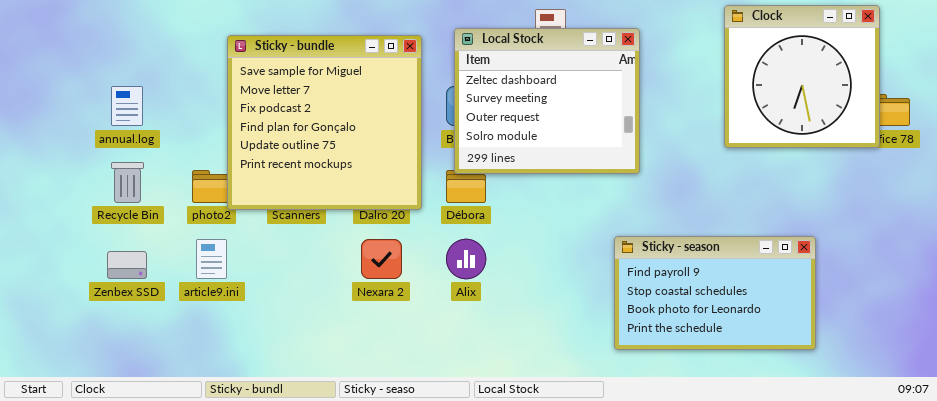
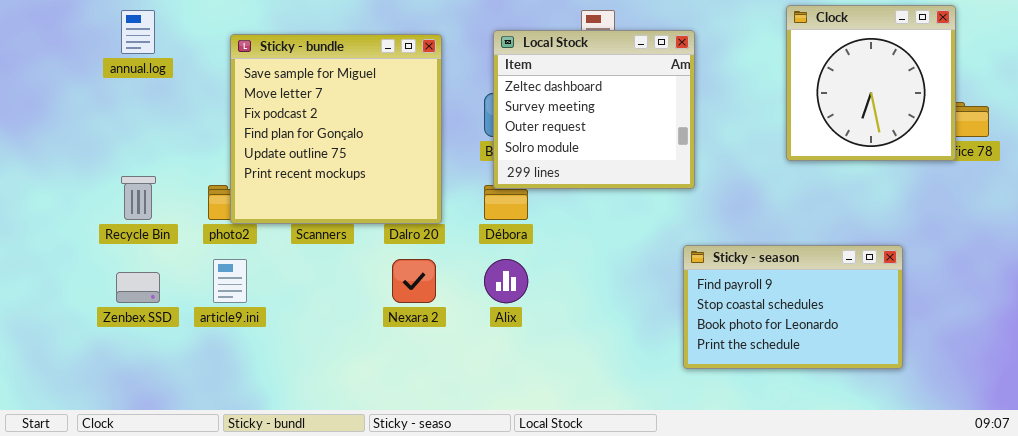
Sticky - bundle: [227,35,422,210] -> [230,34,442,224], moved
annual.log: [111,86,143,126] -> [121,10,155,54], moved
Sticky - season: [614,236,816,350] -> [683,245,903,369], moved

